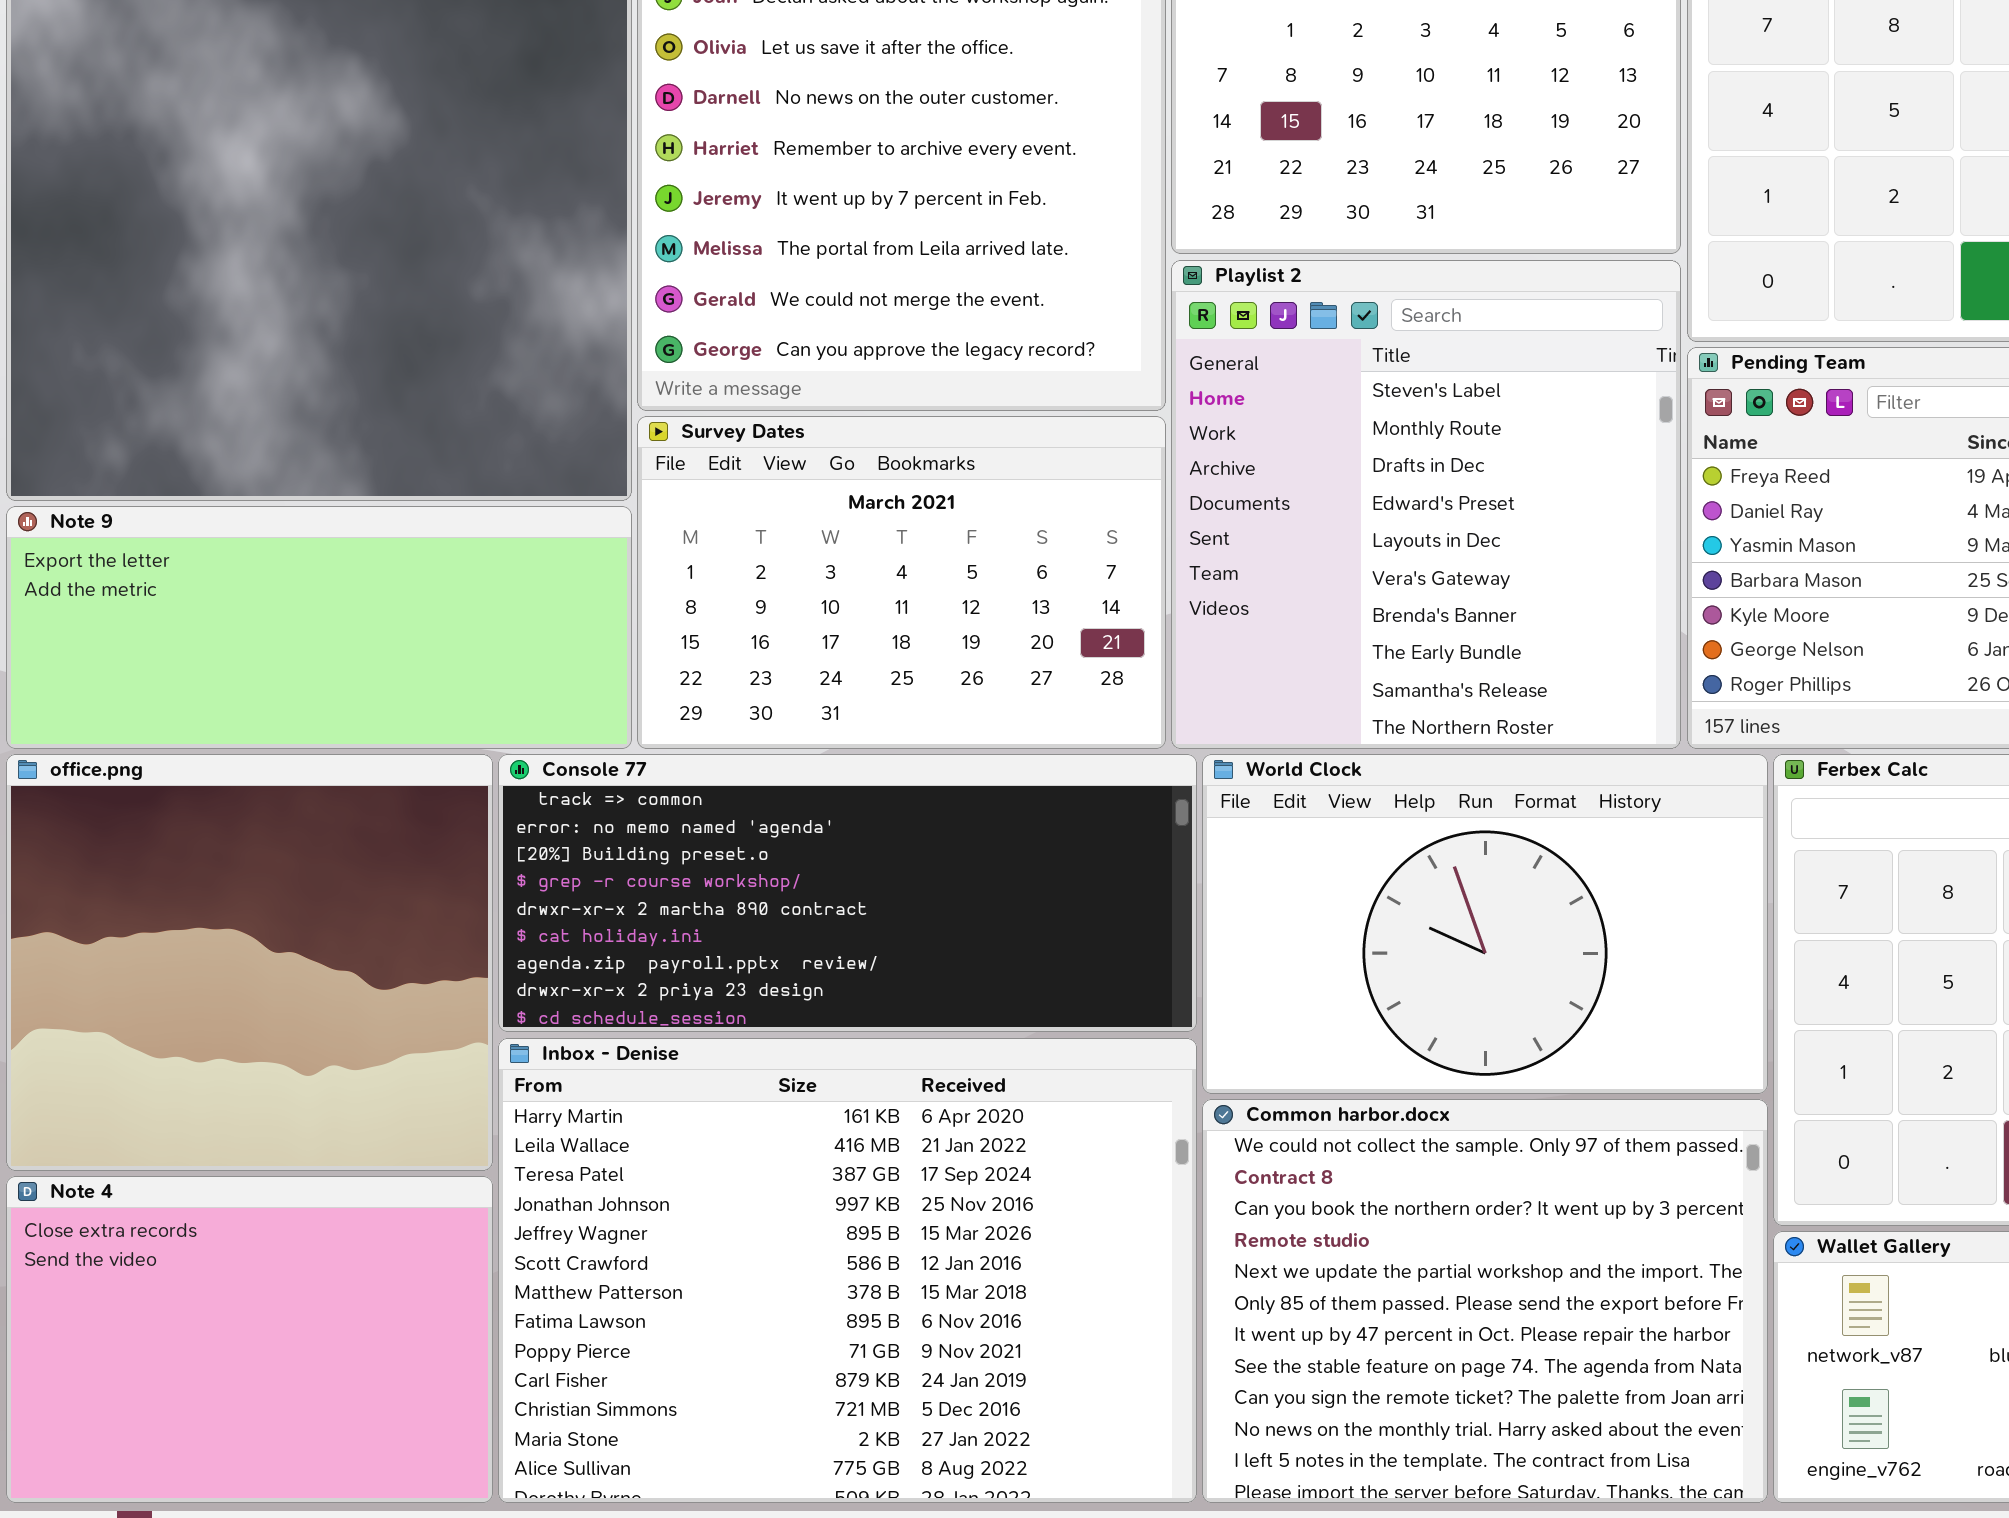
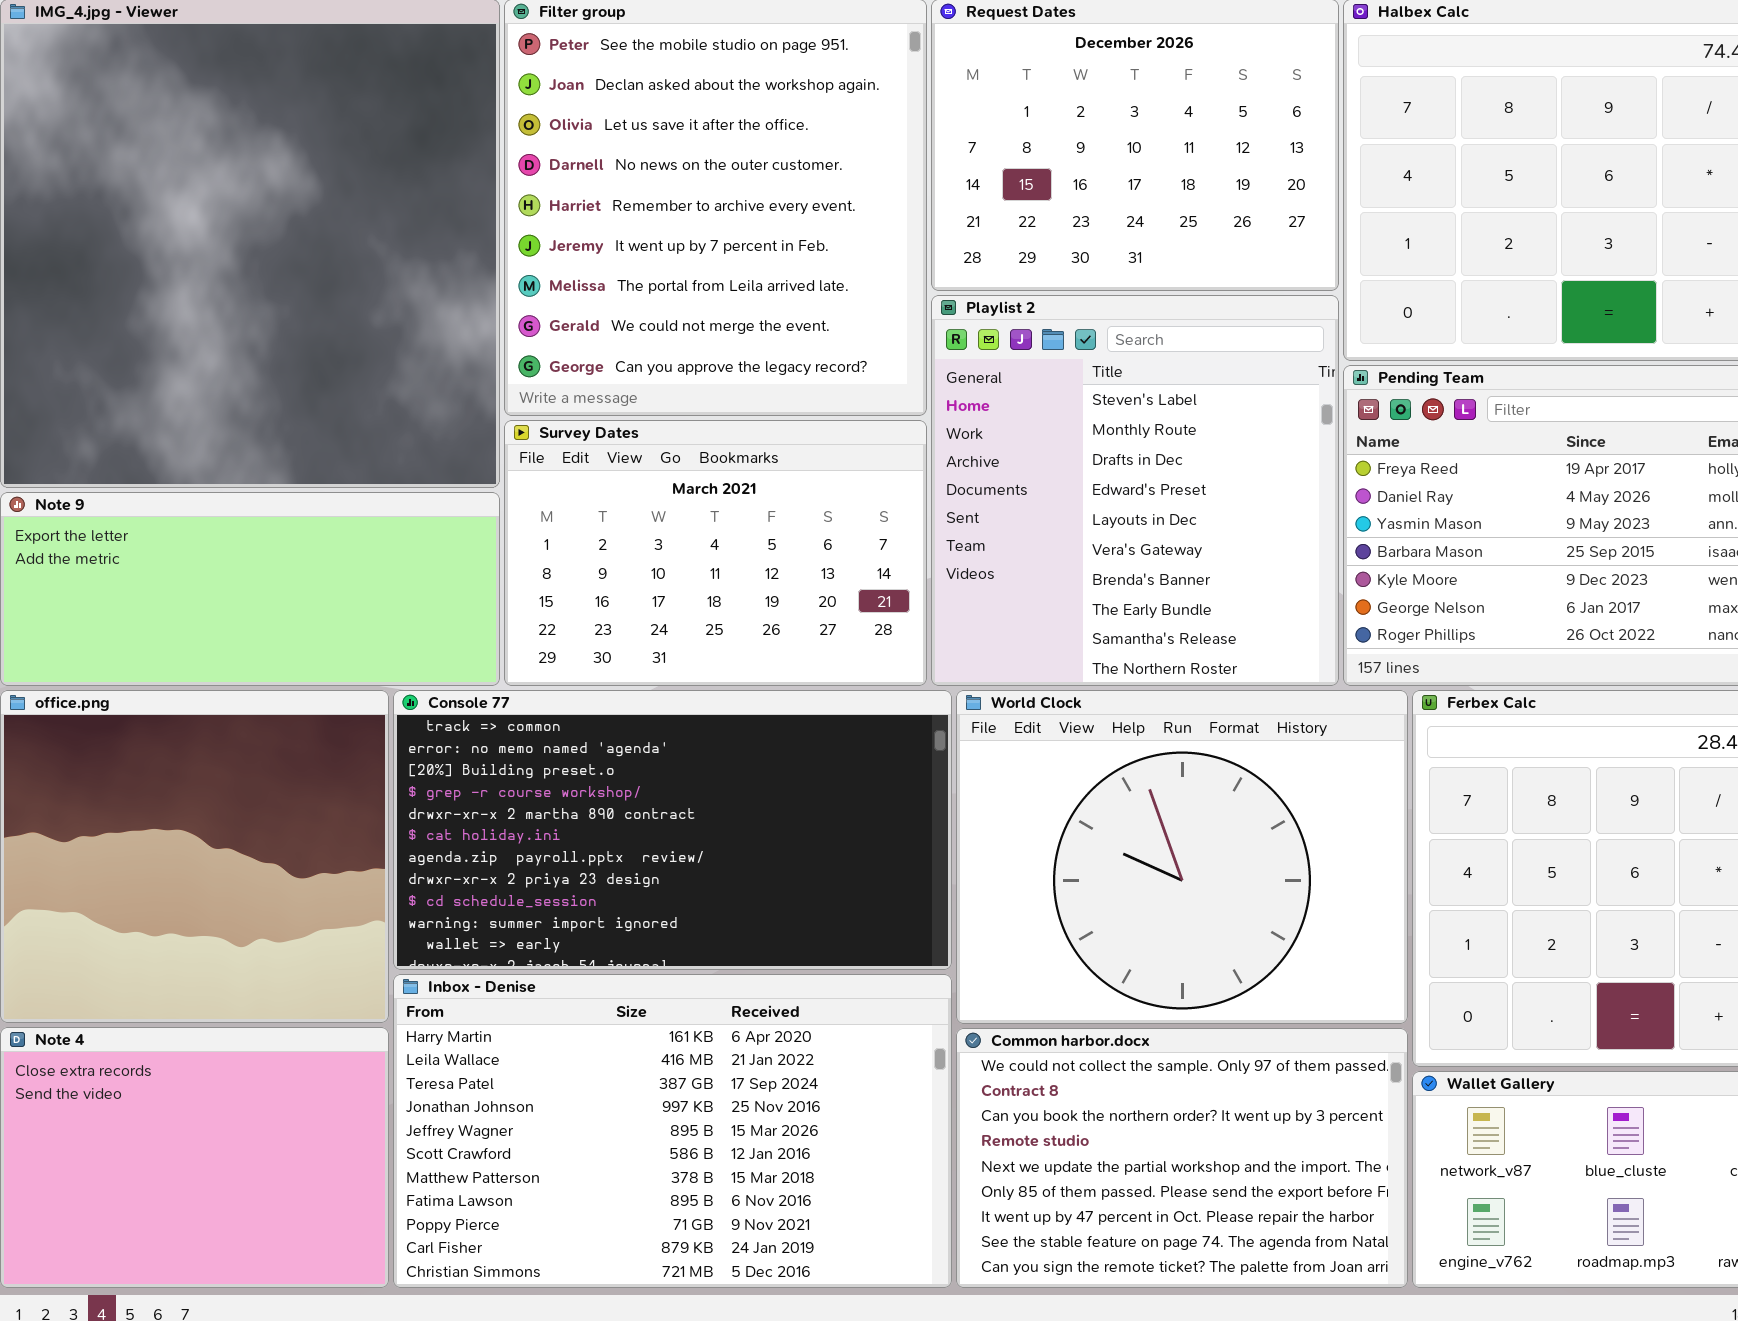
Console 77: [498,754,1197,1032] -> [393,690,952,970], resized
World Clock: [1202,754,1768,1094] -> [956,690,1408,1024], resized
Inbox - Denise: [498,1038,1197,1503] -> [393,974,952,1288], resized
Common harbor.docx: [1202,1099,1768,1503] -> [956,1028,1408,1288], resized

